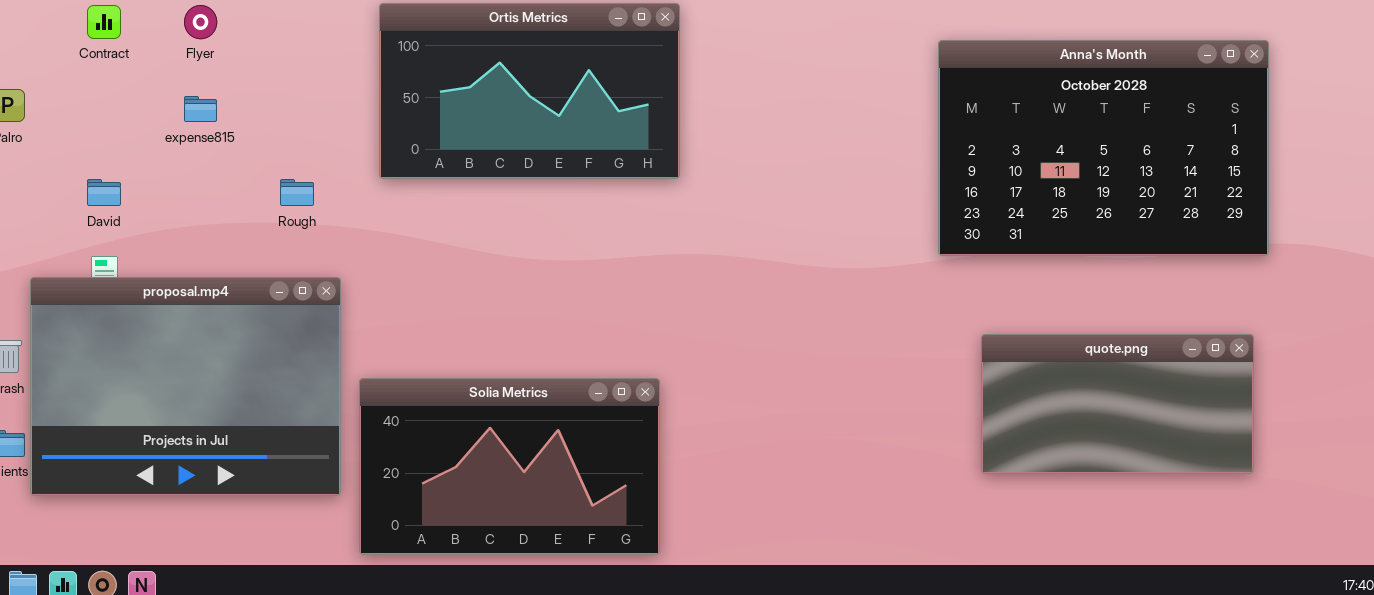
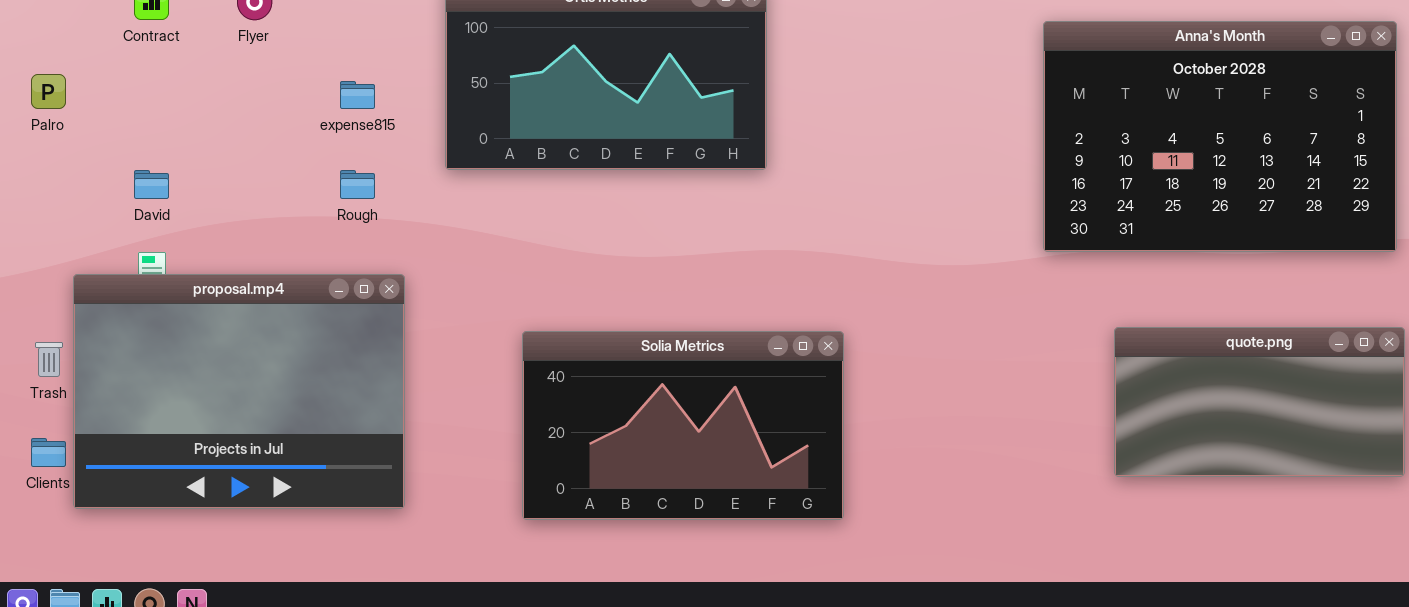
expense815: [184,96,217,122] -> [340,81,375,109], moved
quote.png: [981,334,1254,474] -> [1114,327,1405,477], moved
Solia Metrics: [359,378,660,555] -> [522,331,844,520], moved

